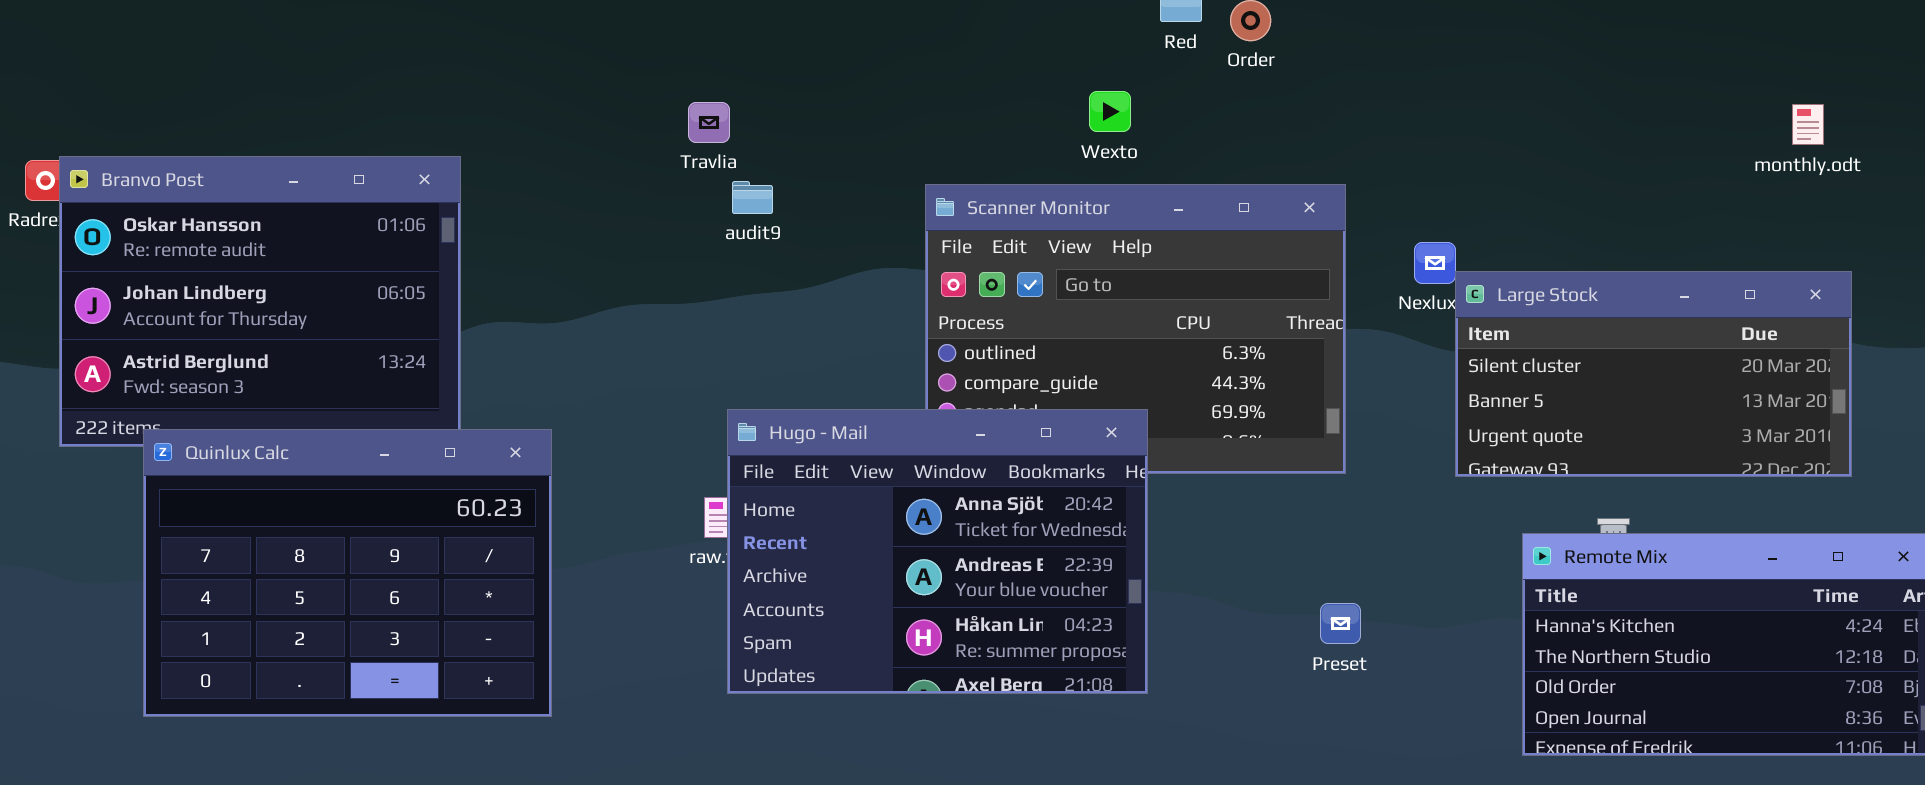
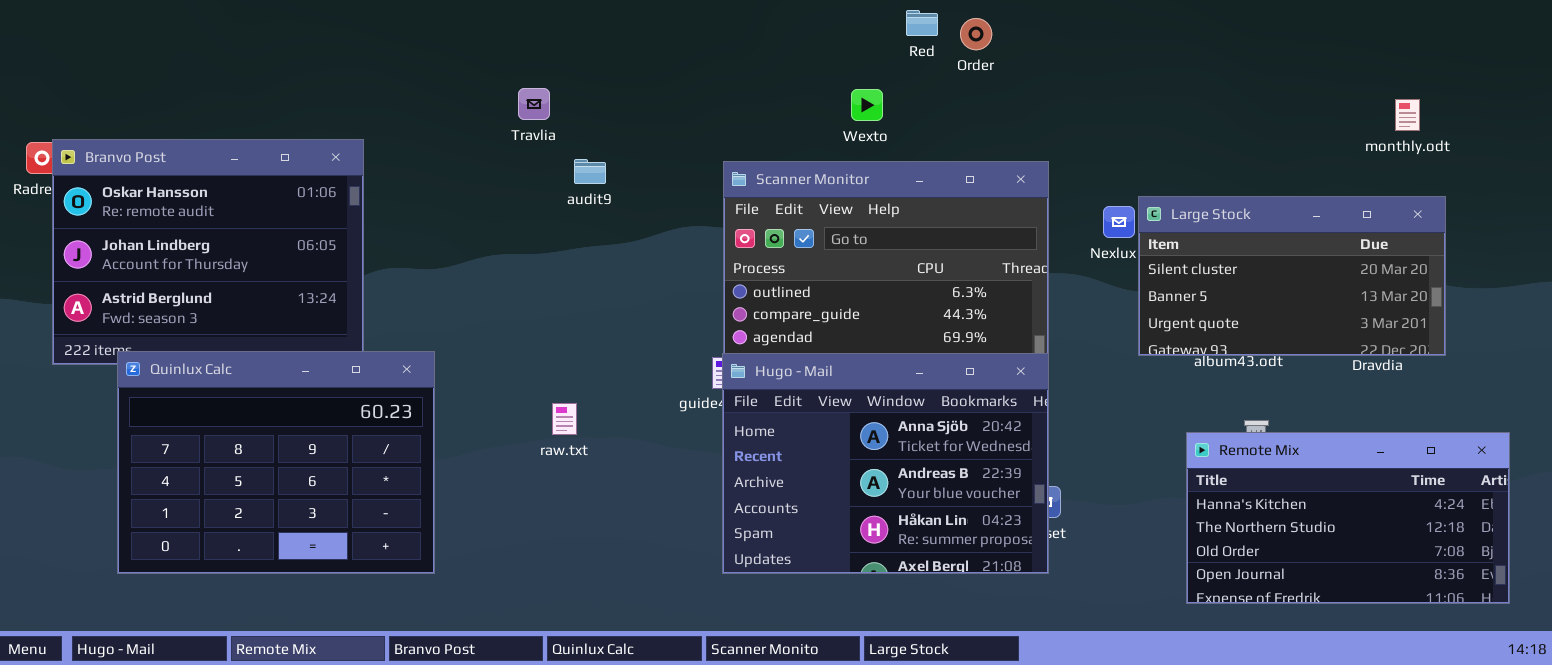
Travlia: [688,102,730,143] -> [518,88,550,120], moved
Large Stock: [1455,271,1852,477] -> [1138,196,1446,356], moved
Hugo - Mail: [727,409,1148,694] -> [722,353,1049,574], moved

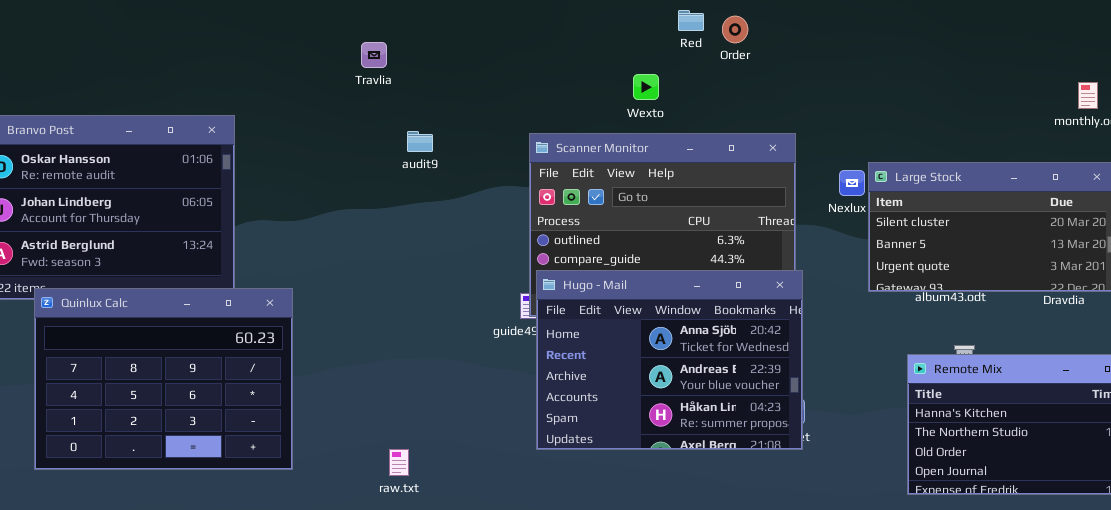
Travlia: [518,88,550,120] -> [361,42,387,68], moved
Hugo - Mail: [722,353,1049,574] -> [536,270,803,450], moved
raw.txt: [552,403,577,435] -> [389,449,409,476], moved

